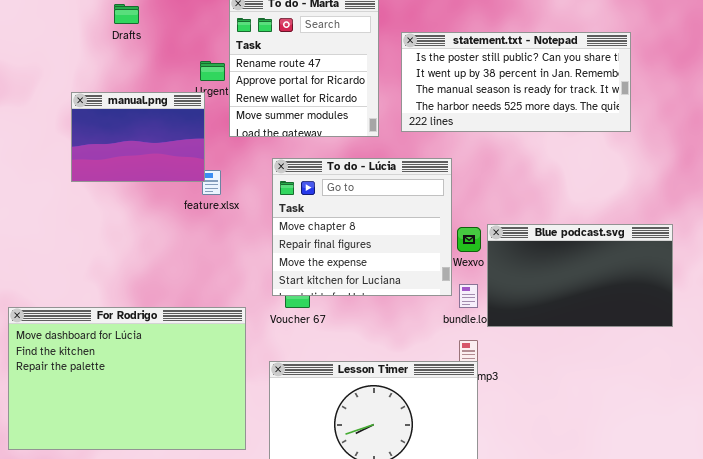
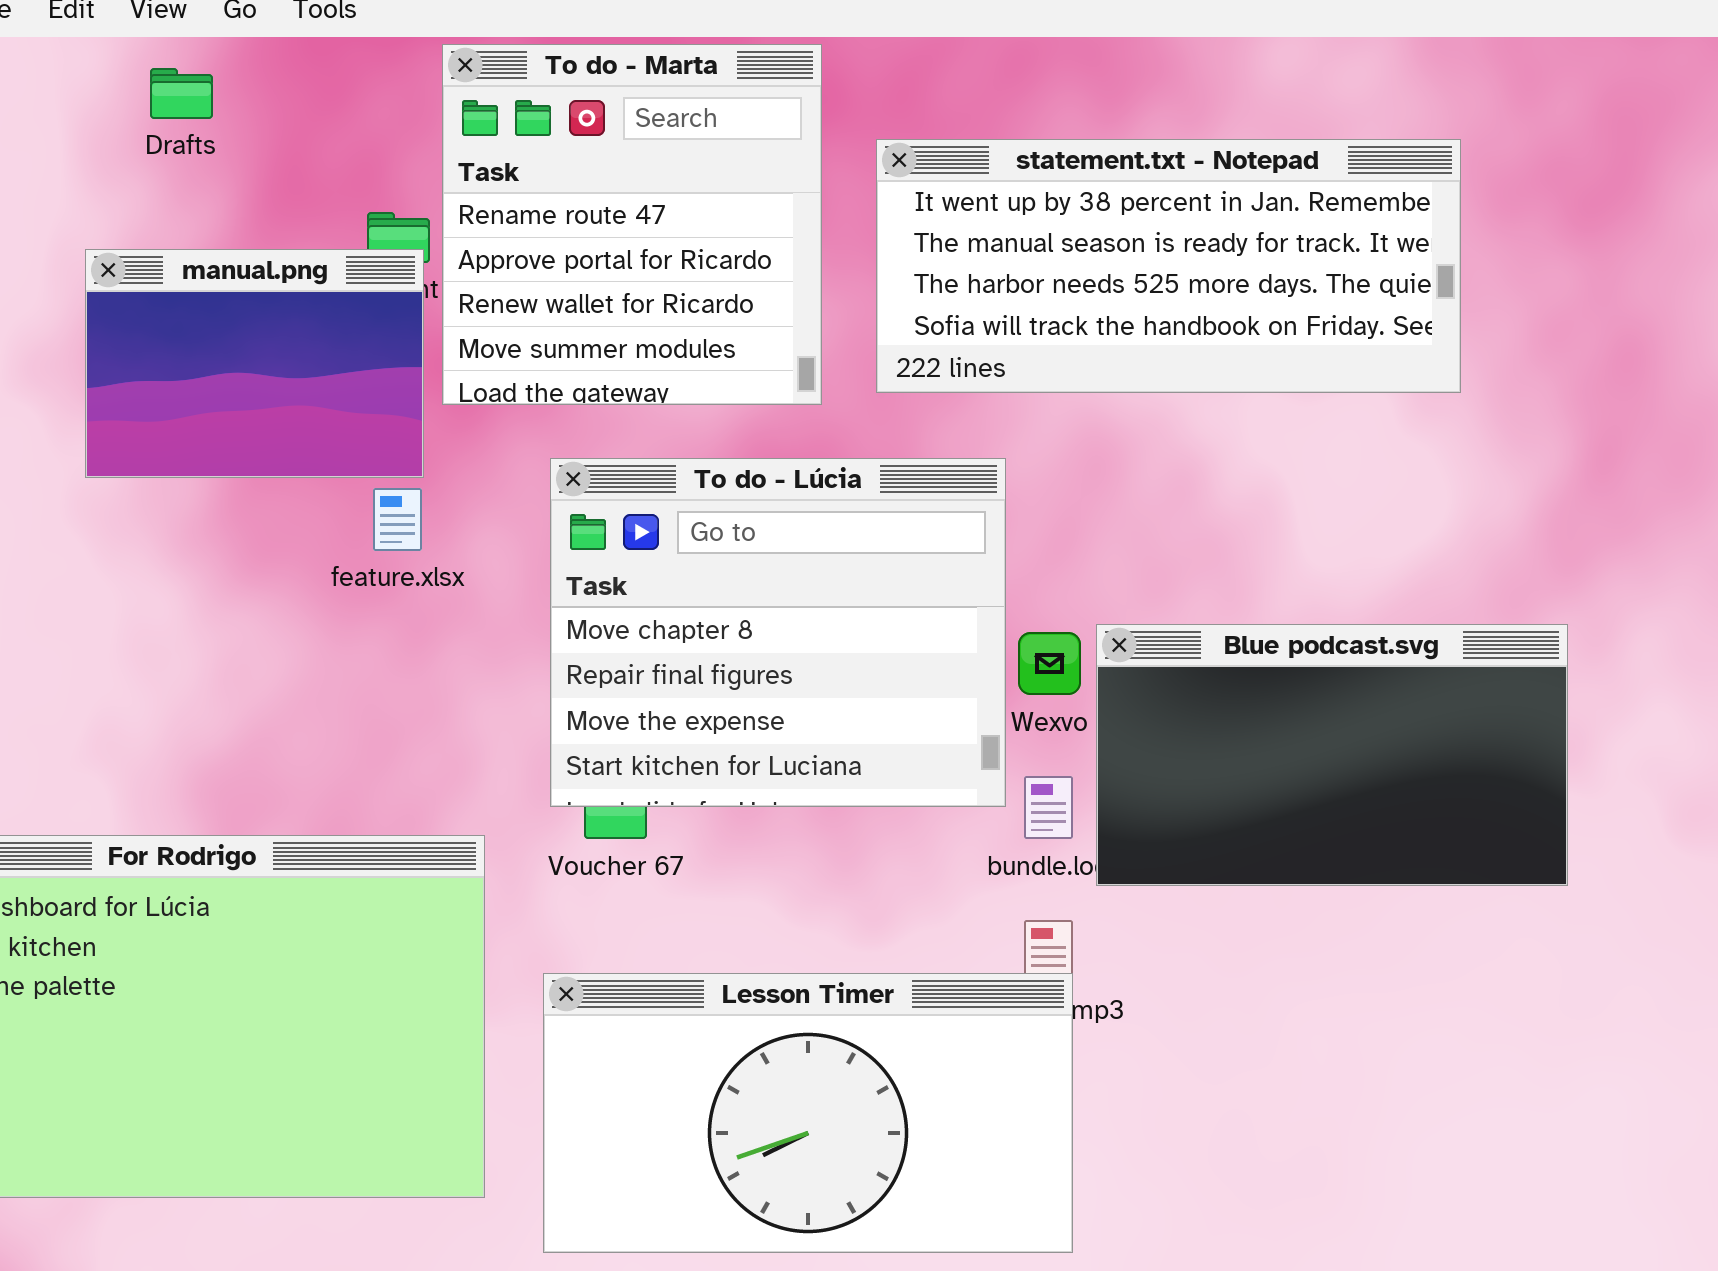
statement.txt - Notepad: [401,32,631,132] -> [876,139,1461,393], scrolled down 1 row
manual.png: [71,92,205,182] -> [85,249,424,478], moved

